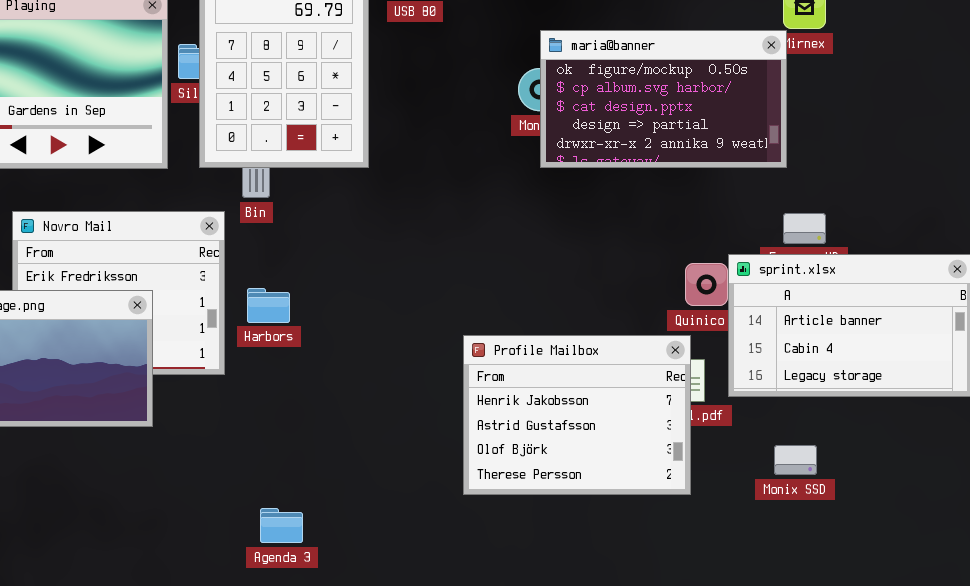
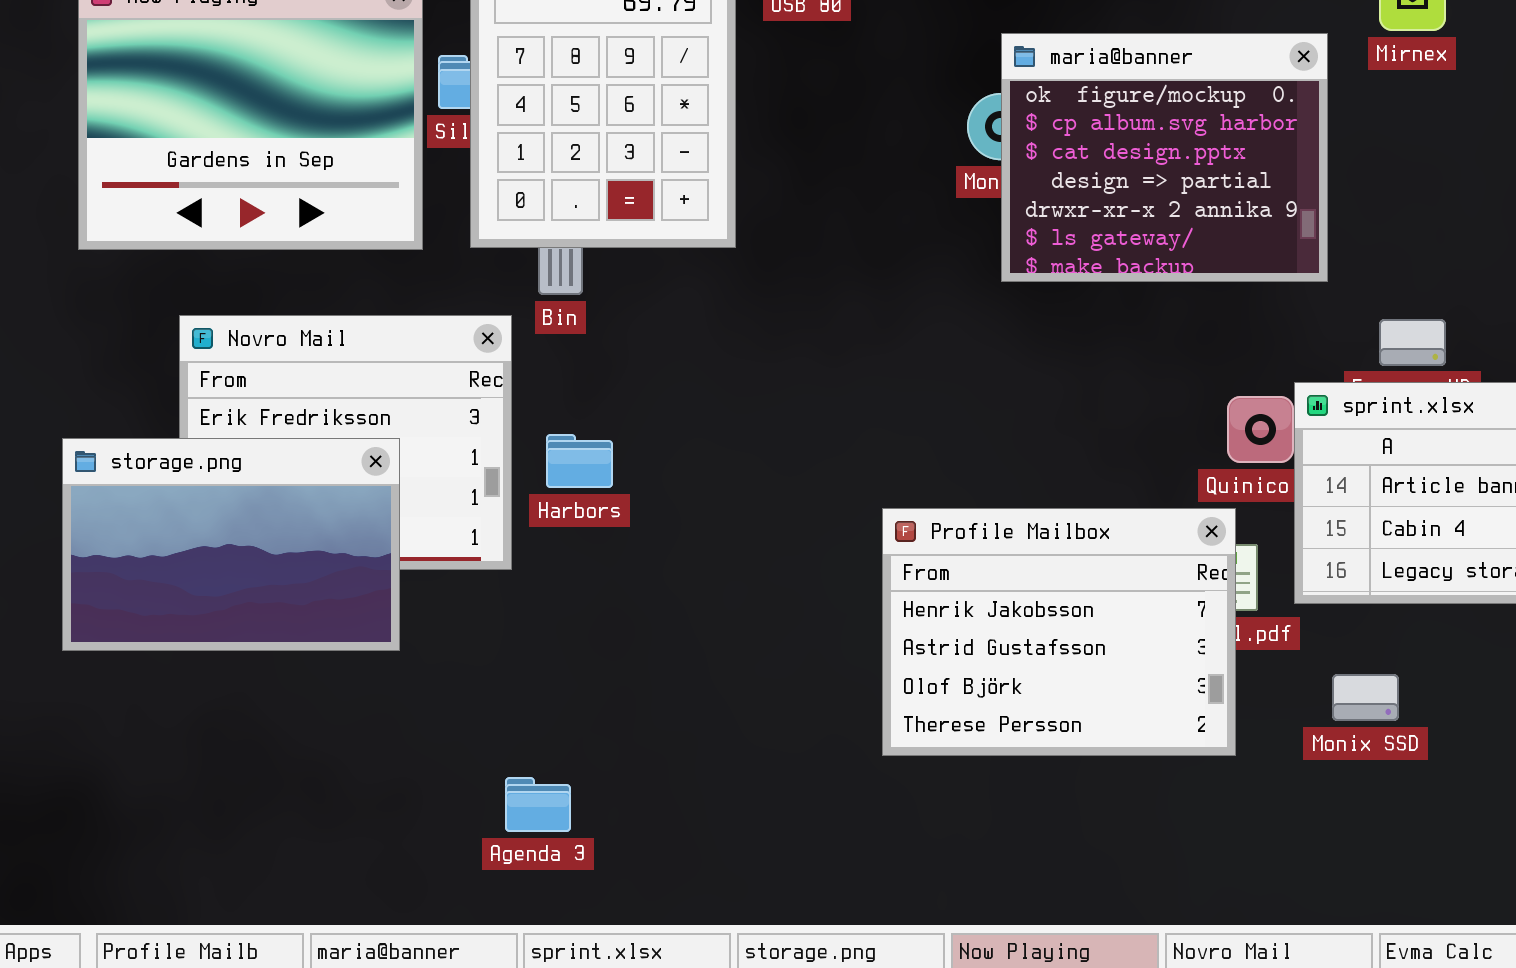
maria@banner: [540,30,787,168] -> [1001,33,1328,282], resized
Monix SSD: [774,445,817,475] -> [1332,674,1399,721], moved
Agenda 3: [260,508,303,543] -> [505,777,571,832], moved

